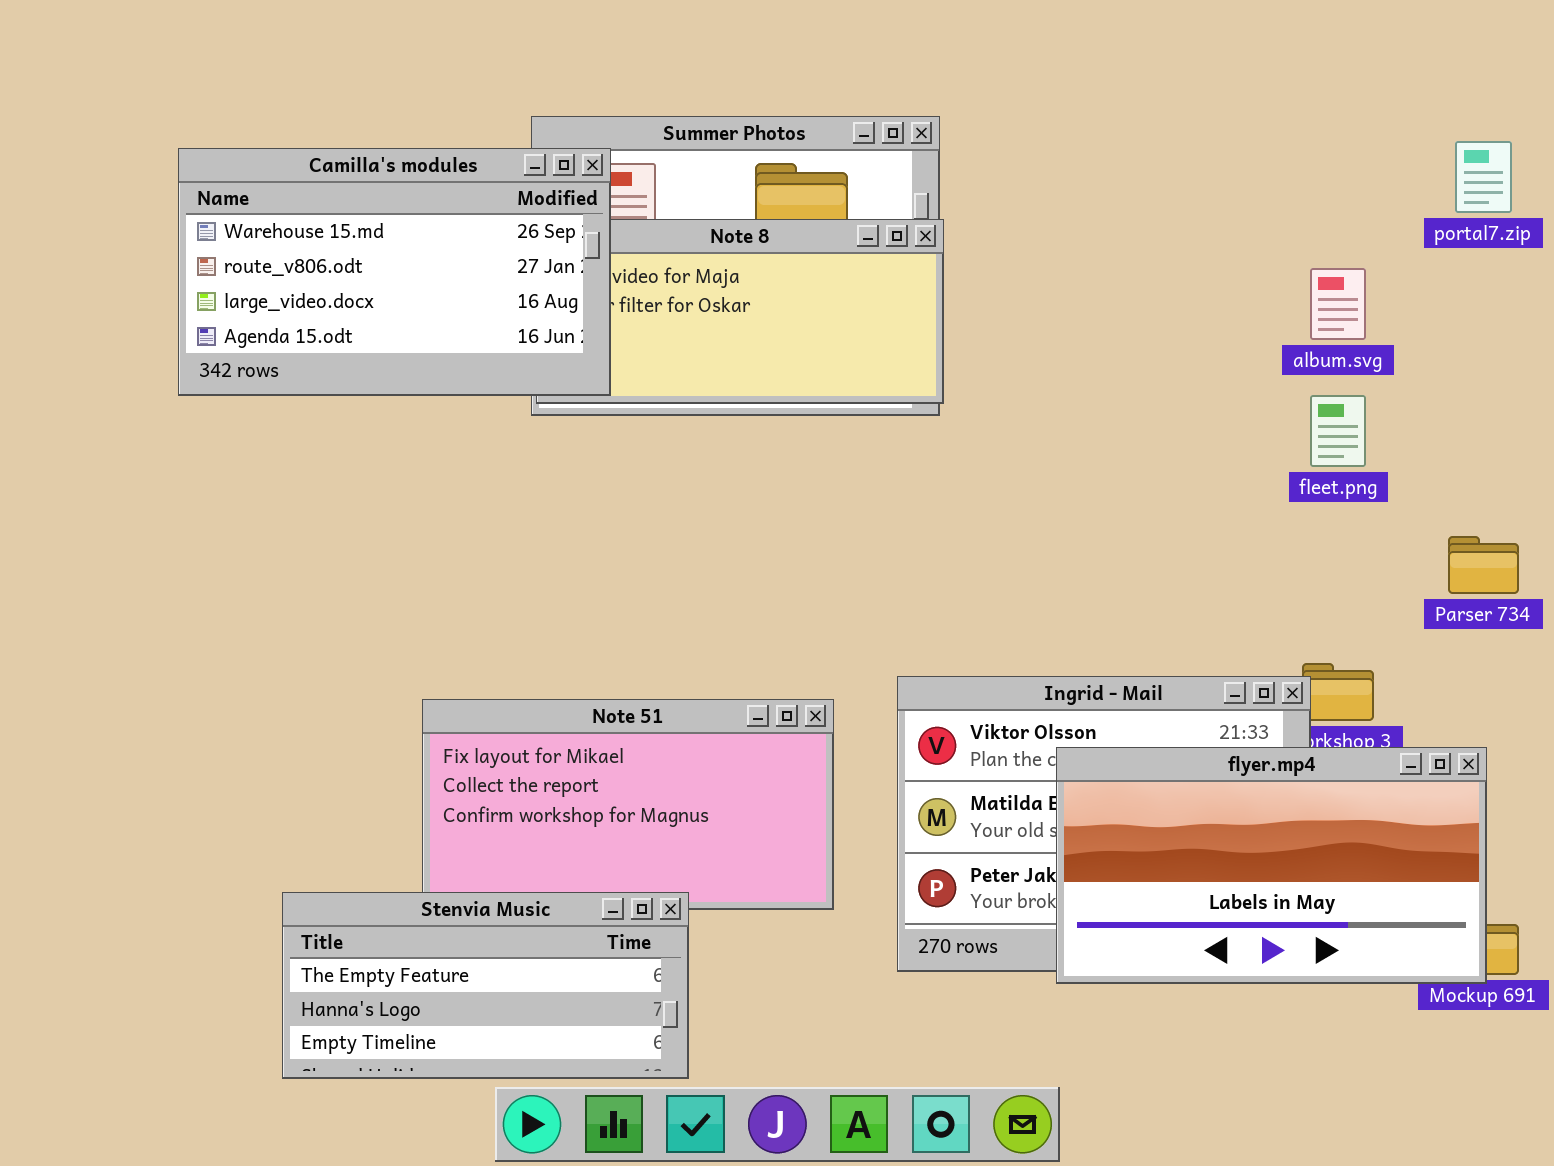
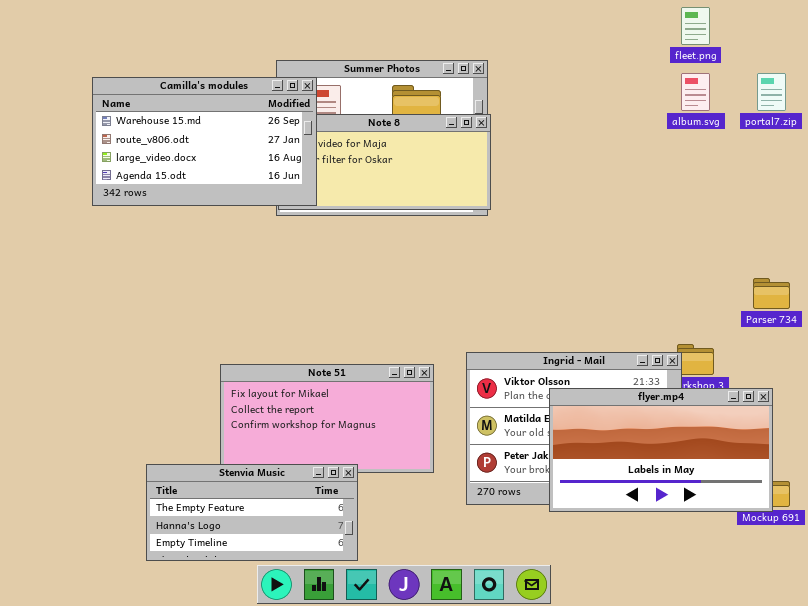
album.svg: [1310,268,1366,340] -> [681,73,710,111], moved
fleet.png: [1310,395,1366,467] -> [681,7,710,45], moved

